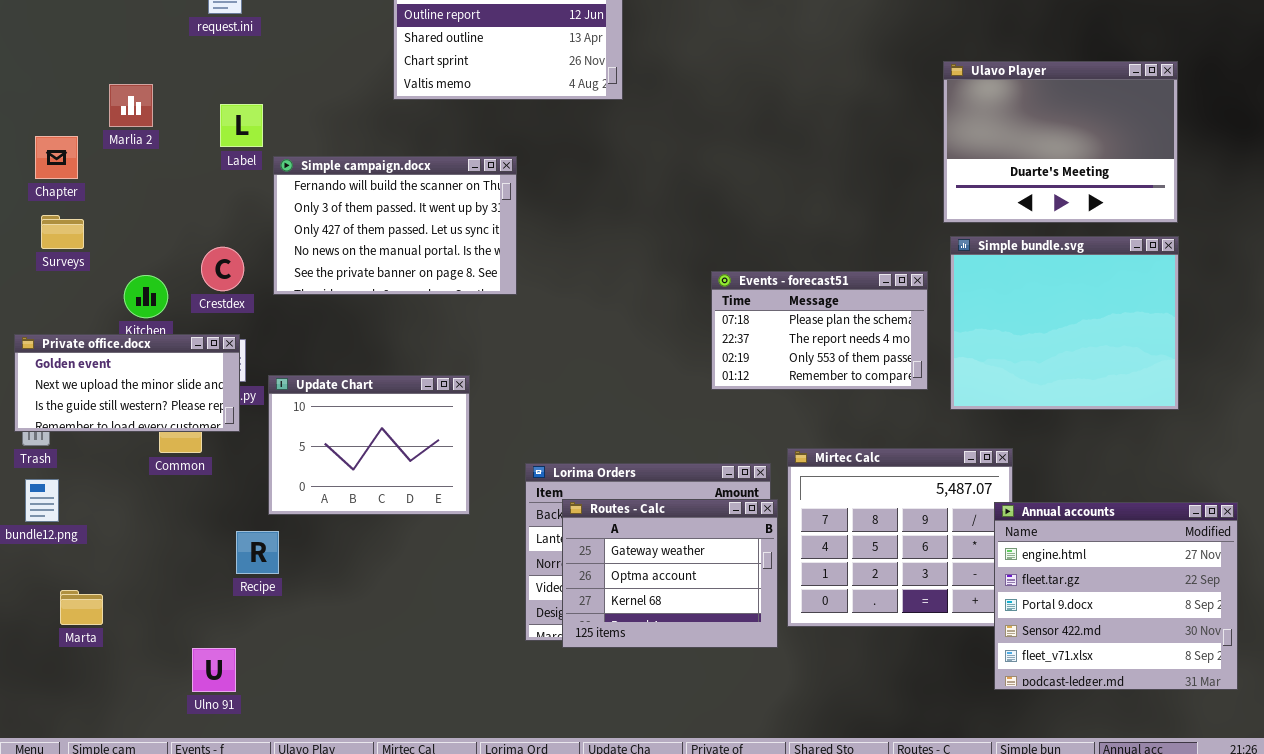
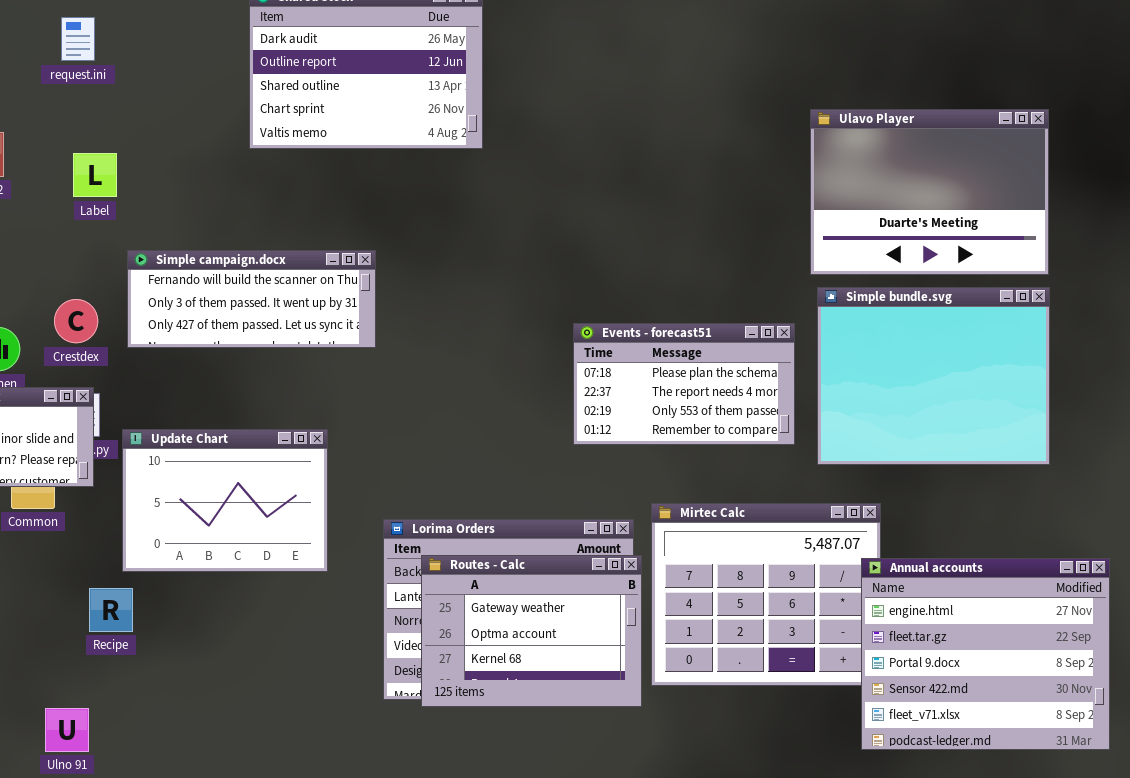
Simple campaign.docx: [273,156,517,295] -> [127,250,376,348], resized

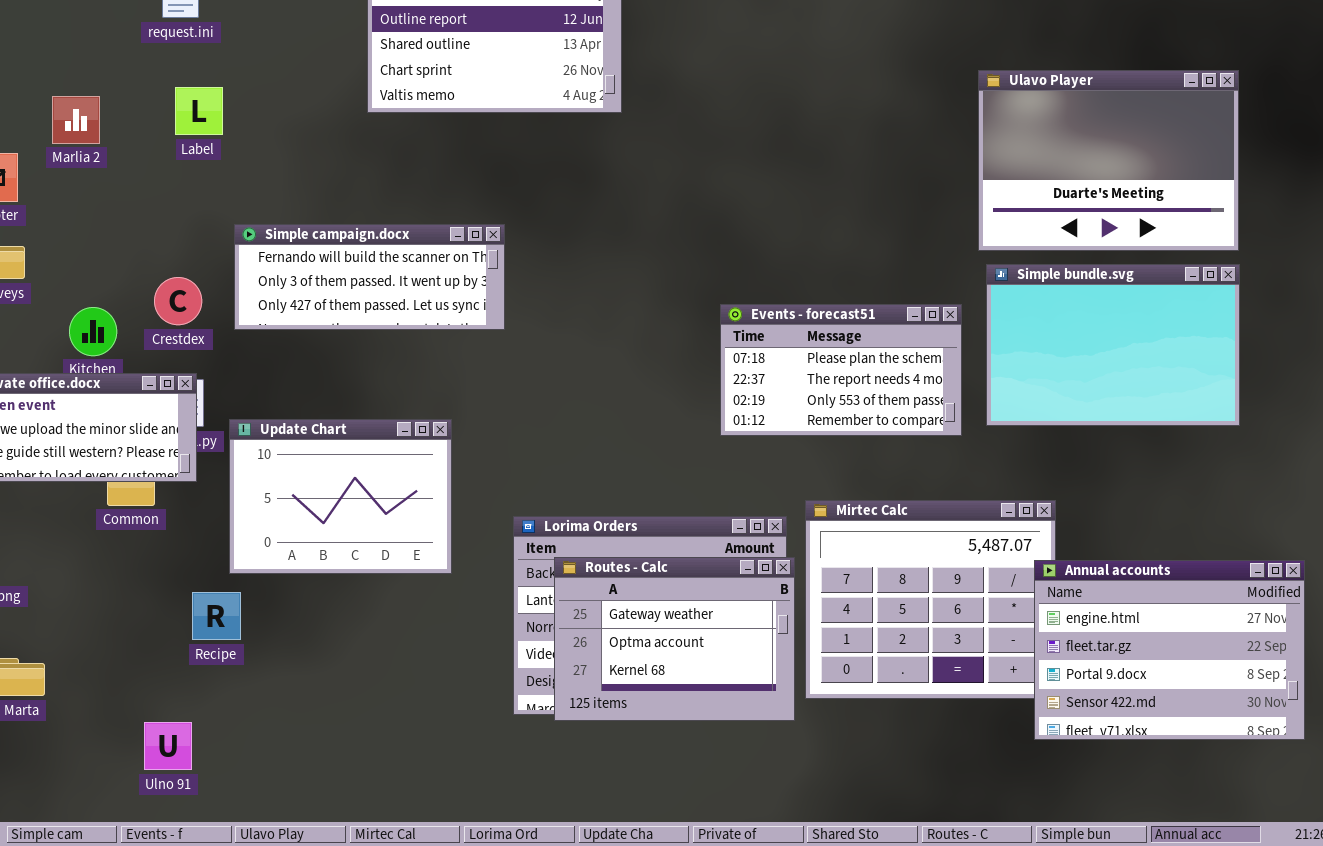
Label: [73,153,117,197] -> [175,87,223,135], moved
Simple bundle.svg: [817,287,1050,465] -> [986,264,1240,426], resized
Annual accounts: [861,558,1110,750] -> [1034,560,1305,740], resized

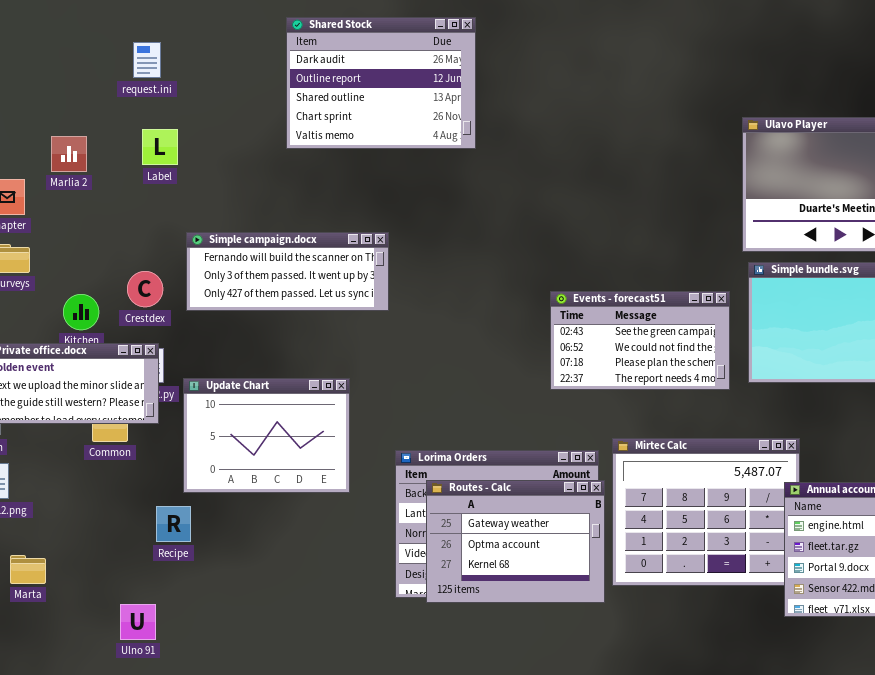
Events - forecast51: [720,304,962,436] -> [550,291,730,390], scrolled up 2 rows

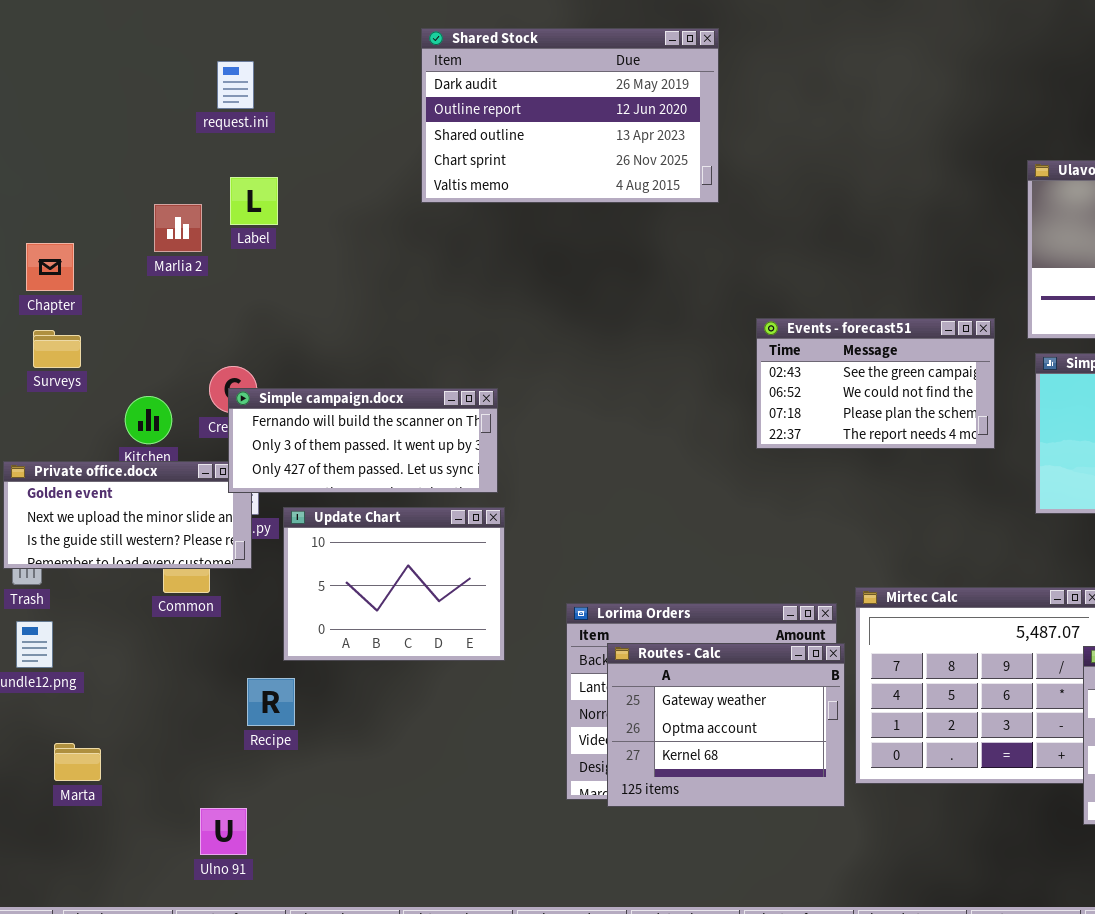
Shared Stock: [286,17,476,149] -> [421,28,719,203], resized
Marlia 2: [51,136,87,172] -> [154,204,202,252], moved
Simple campaign.docx: [186,232,389,311] -> [228,388,498,493], moved
Events - forecast51: [550,291,730,390] -> [756,318,995,449], moved

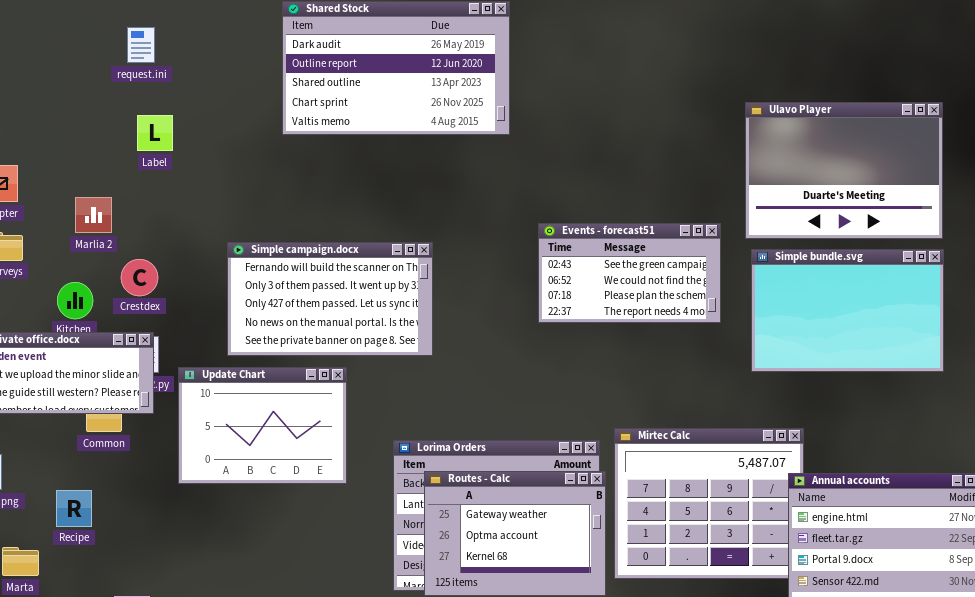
Marlia 2: [154,204,202,252] -> [75,197,112,233], moved
Simple campaign.docx: [228,388,498,493] -> [227,242,433,356], moved, resized
Recipe: [247,678,295,726] -> [56,490,92,527], moved

